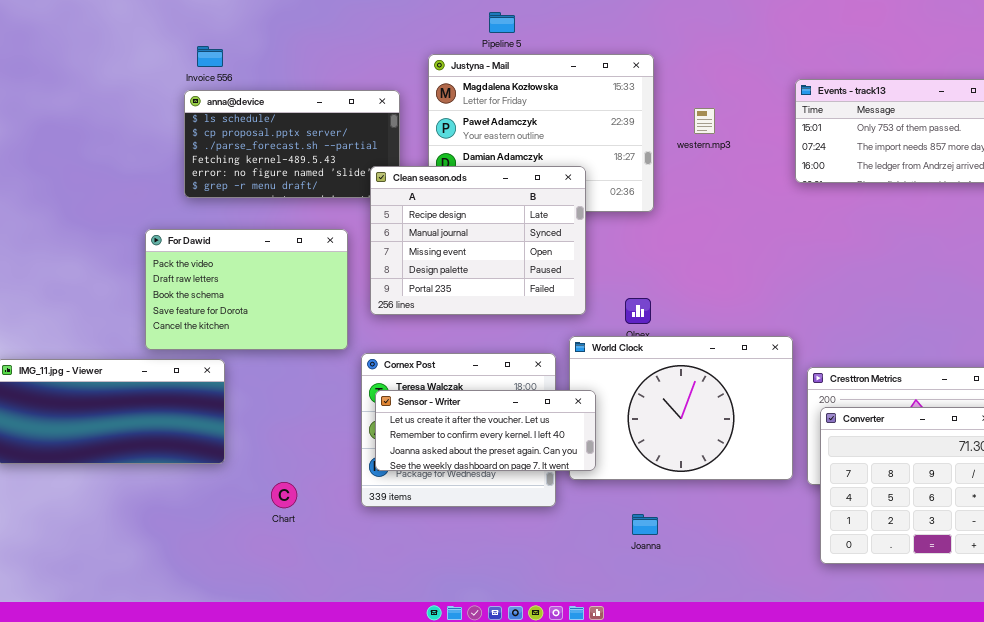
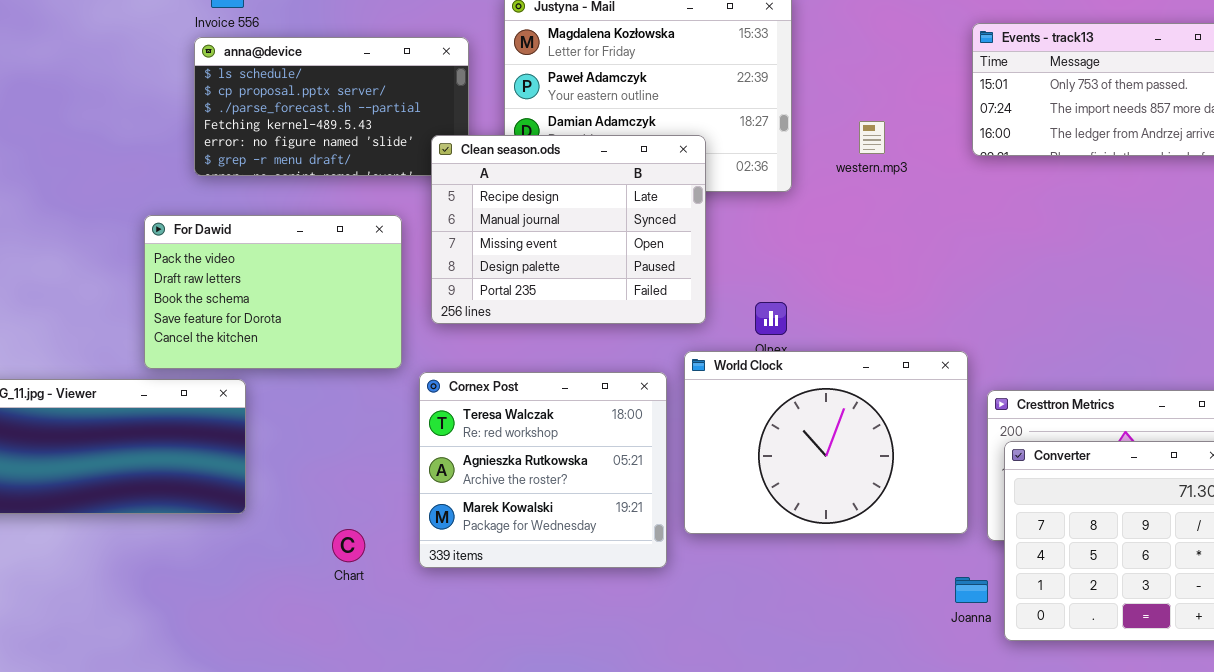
western.mp3: [694,108,715,134] -> [859,121,885,154], moved
Sensor - Writer: [375,390,596,471] -> none, closed
Chart: [271,482,297,508] -> [332,529,365,562], moved
Joanna: [632,514,658,535] -> [955,577,988,603], moved

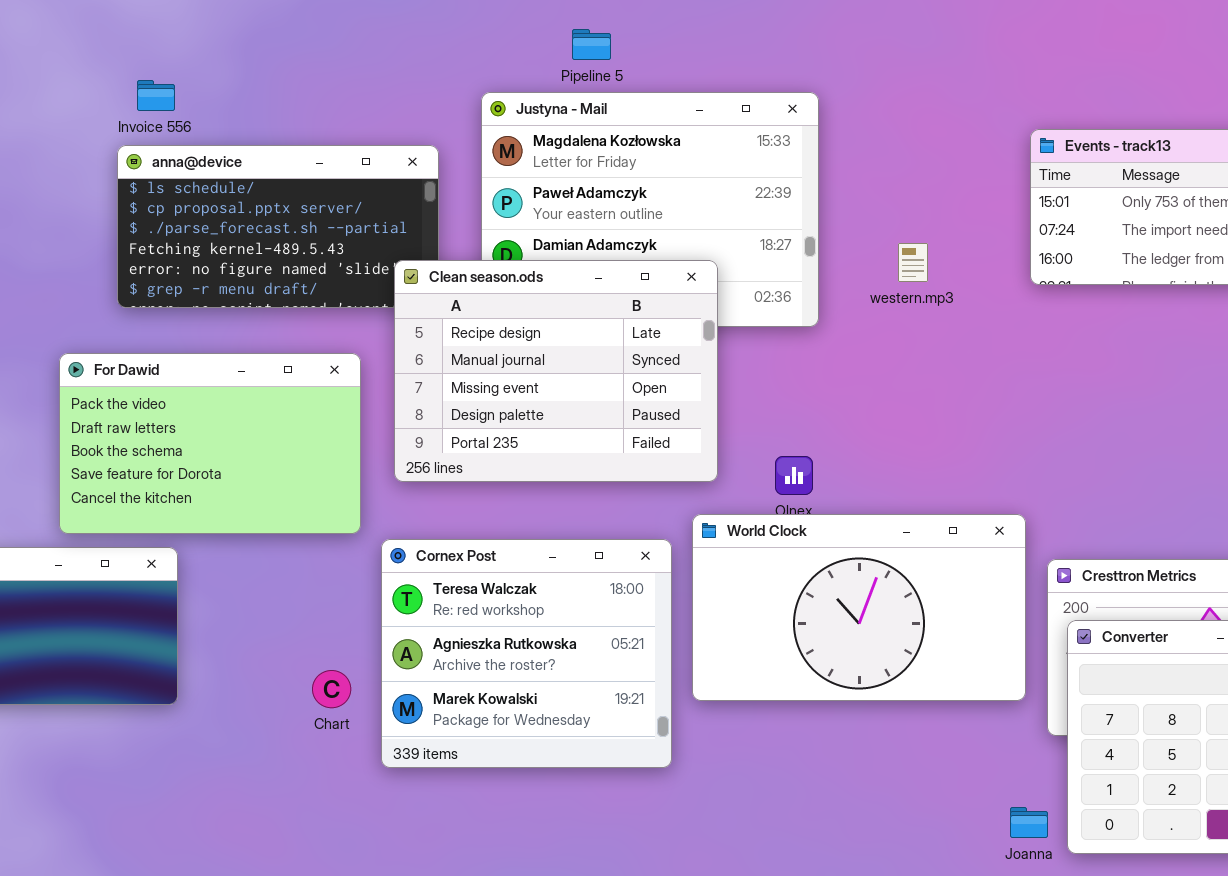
World Clock: [684,351,968,534] -> [692,514,1026,701], resized
Chart: [332,529,365,562] -> [312,670,351,708], moved
Joanna: [955,577,988,603] -> [1010,807,1048,838], moved

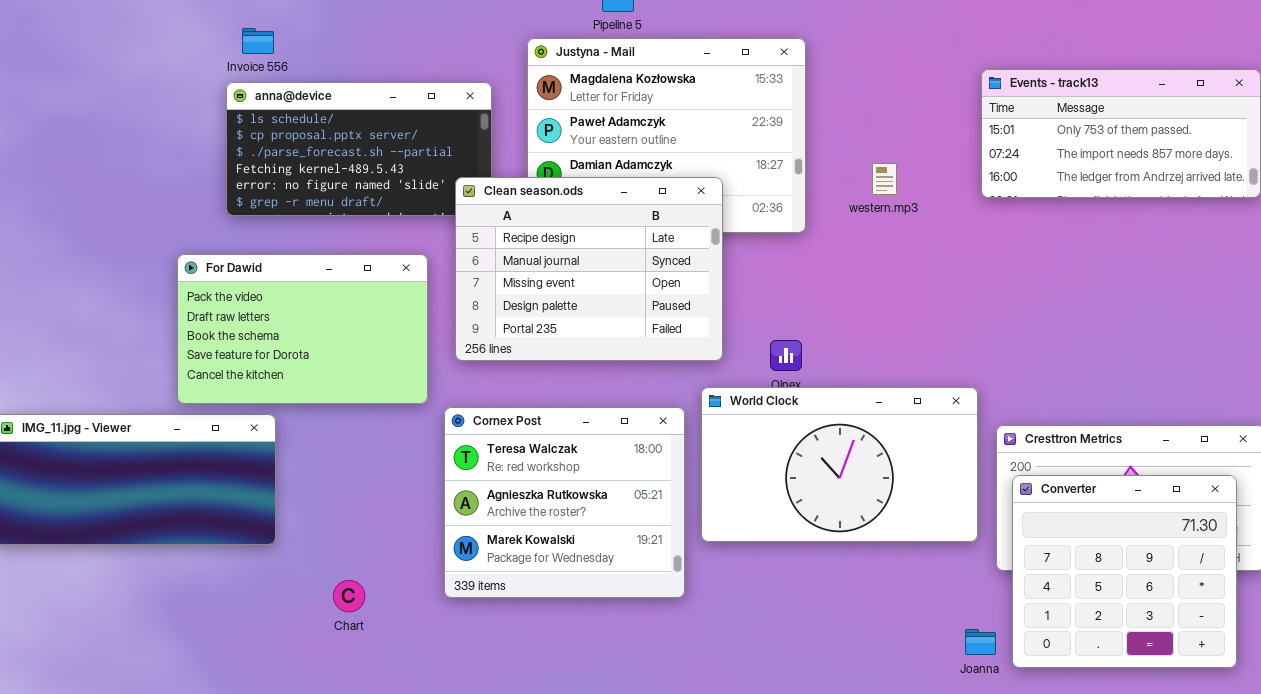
Chart: [312,670,351,708] -> [333,580,365,612], moved

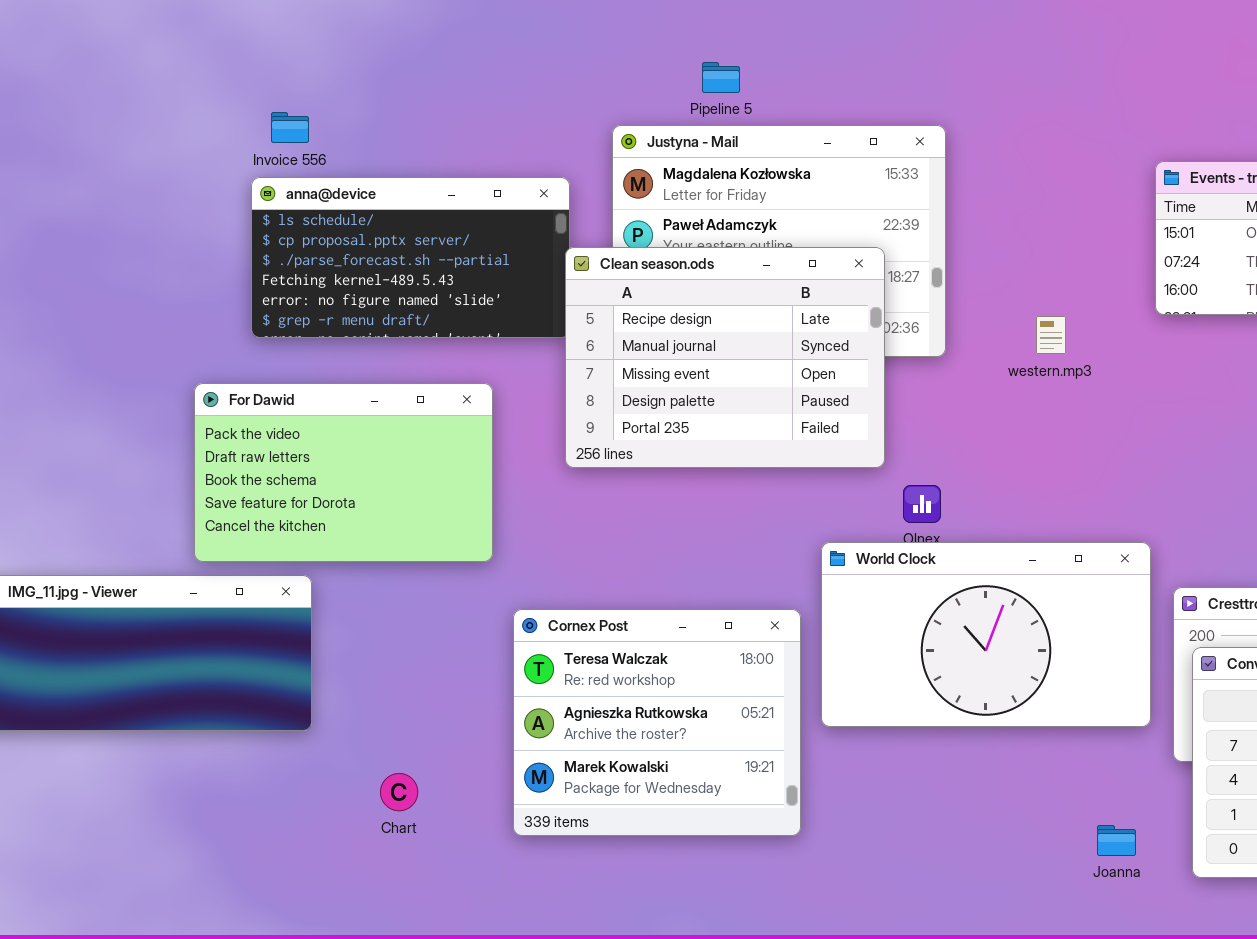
western.mp3: [872,163,897,195] -> [1036,316,1066,354], moved
Clean season.ods: [455,177,723,361] -> [565,247,885,468], moved
Cornex Post: [444,407,685,598] -> [513,609,801,836], moved
Joanna: [965,629,996,655] -> [1097,825,1136,856], moved

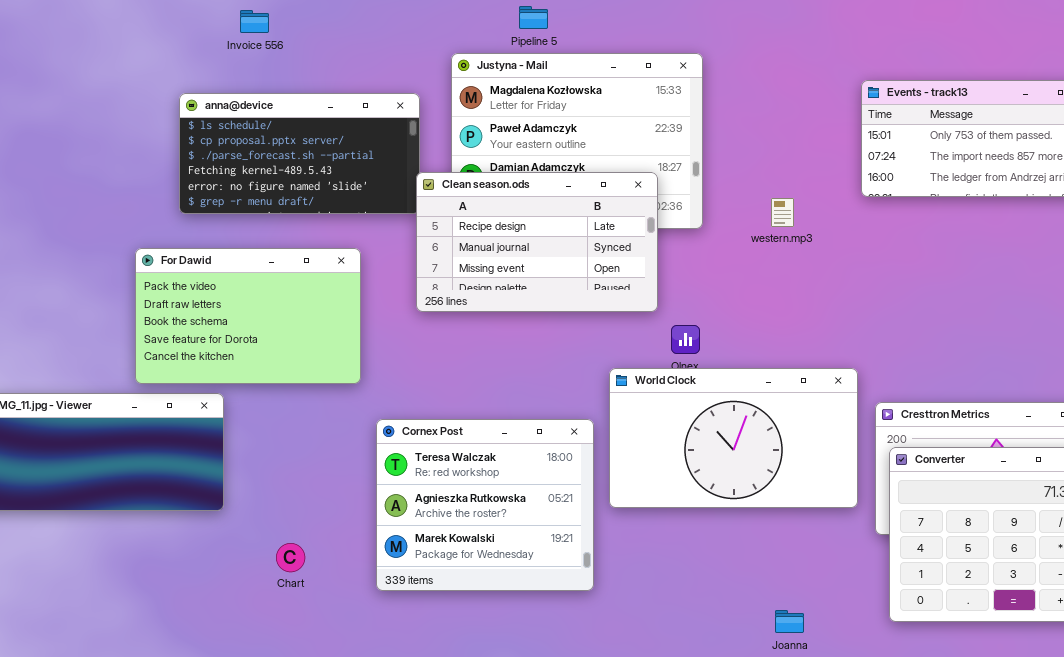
Invoice 556: [271,112,309,143] -> [240,10,269,33], moved
Clean season.ods: [565,247,885,468] -> [416,172,658,312], resized
Joanna: [1097,825,1136,856] -> [775,610,804,633], moved

